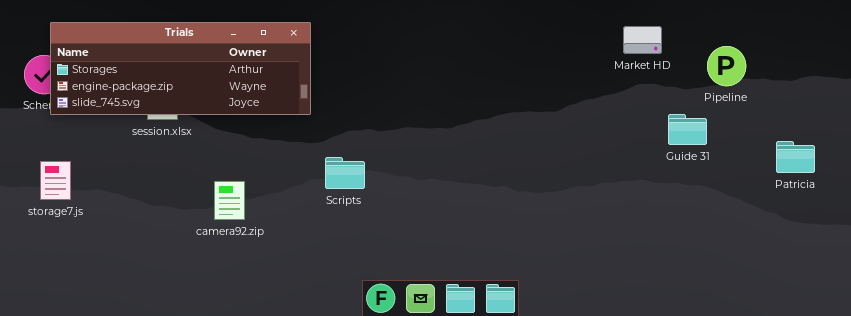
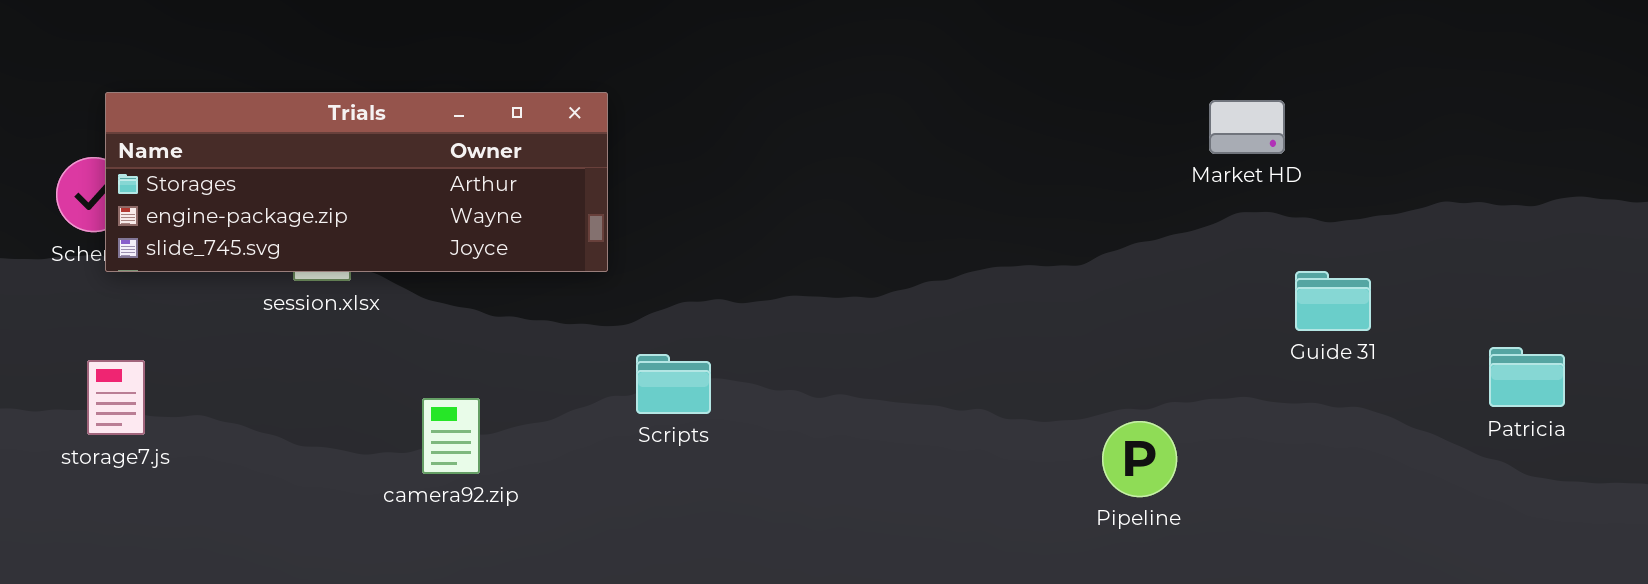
Pipeline: [707,46,746,86] -> [1102,421,1177,497], moved
Patricia: [776,141,815,173] -> [1489,347,1565,407], moved

